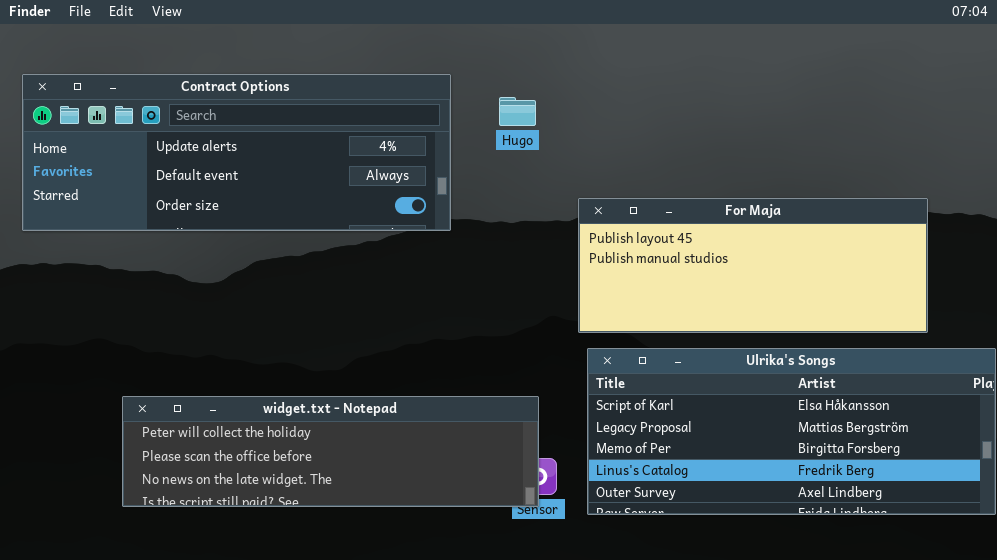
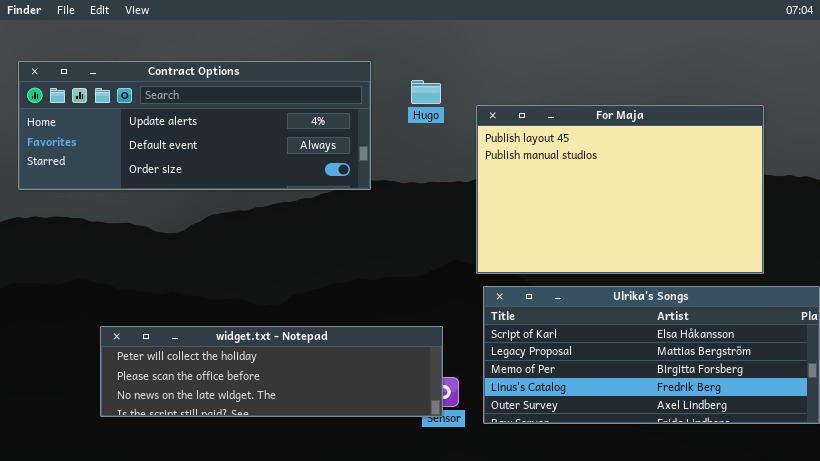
For Maja: [578,198,928,333] -> [476,105,764,274], resized

